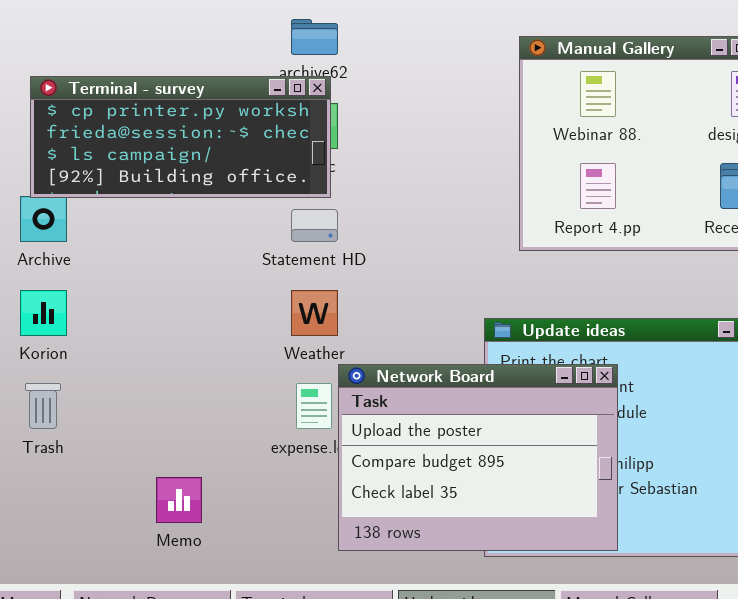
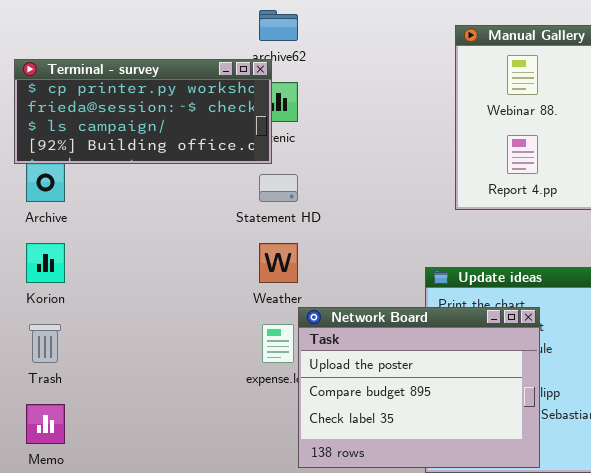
Terminal - survey: [30,76,331,198] -> [14,59,272,164], moved
Memo: [156,477,202,523] -> [26,404,65,444], moved

